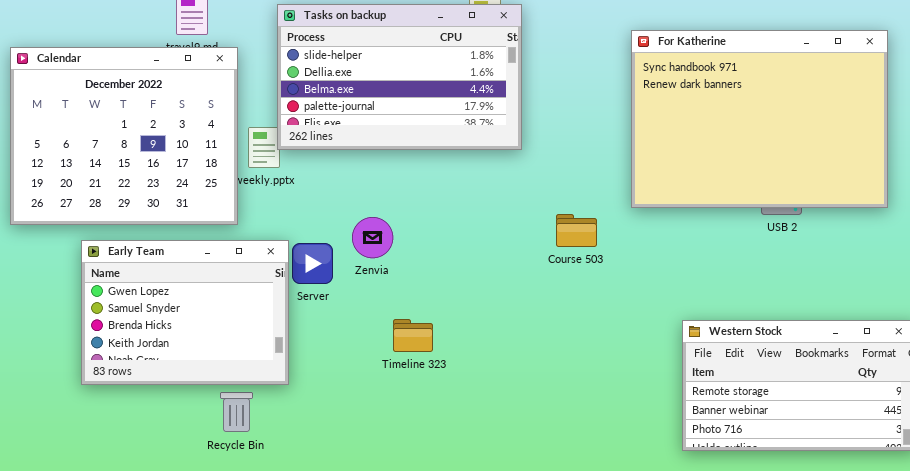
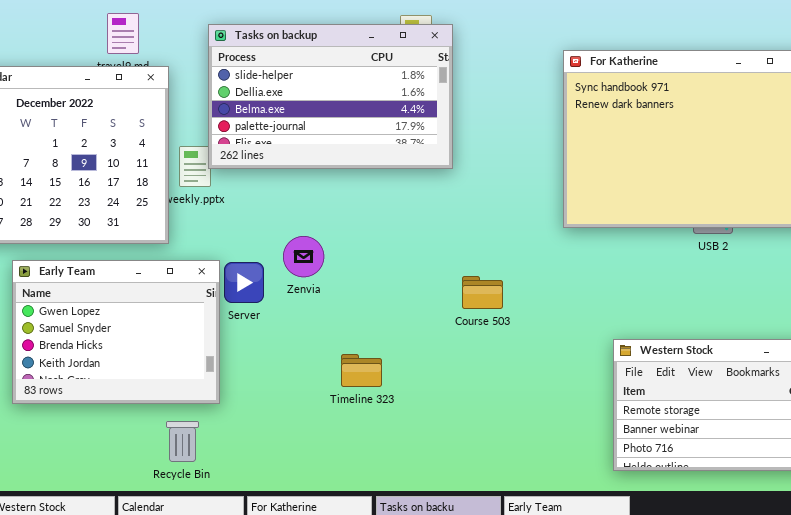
Course 503: [556,214,597,247] -> [462,276,503,309], moved
Timeline 323: [393,319,433,352] -> [341,354,382,387], moved
Recycle Bin: [220,392,253,432] -> [166,421,199,462], moved

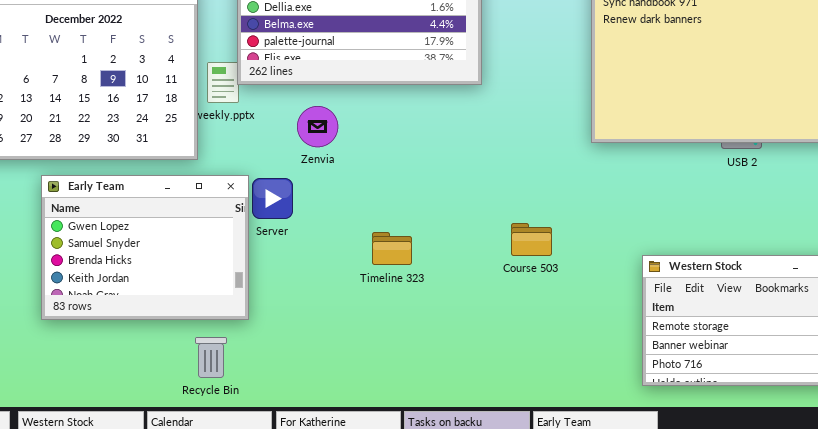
Zenvia: [283,236,324,277] -> [297,106,338,147], moved
Course 503: [462,276,503,309] -> [511,223,552,256], moved
Timeline 323: [341,354,382,387] -> [372,232,412,265], moved

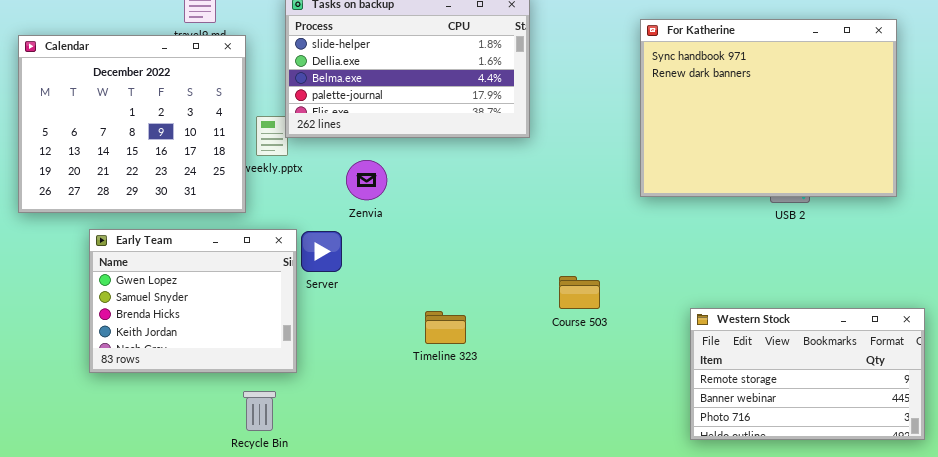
Timeline 323: [372,232,412,265] -> [425,311,466,344], moved

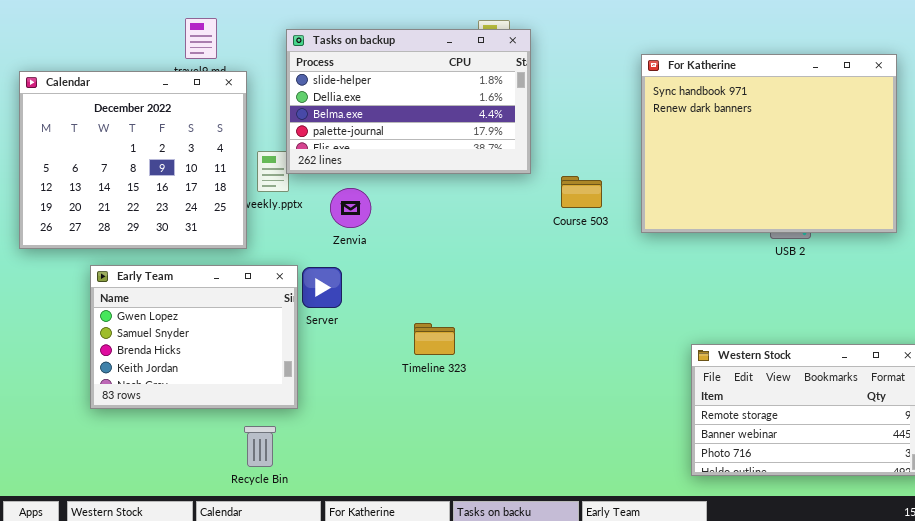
Zenvia: [346,160,387,200] -> [330,188,371,228], moved
Course 503: [559,276,600,309] -> [561,176,602,208], moved
Timeline 323: [425,311,466,344] -> [414,323,455,355], moved

